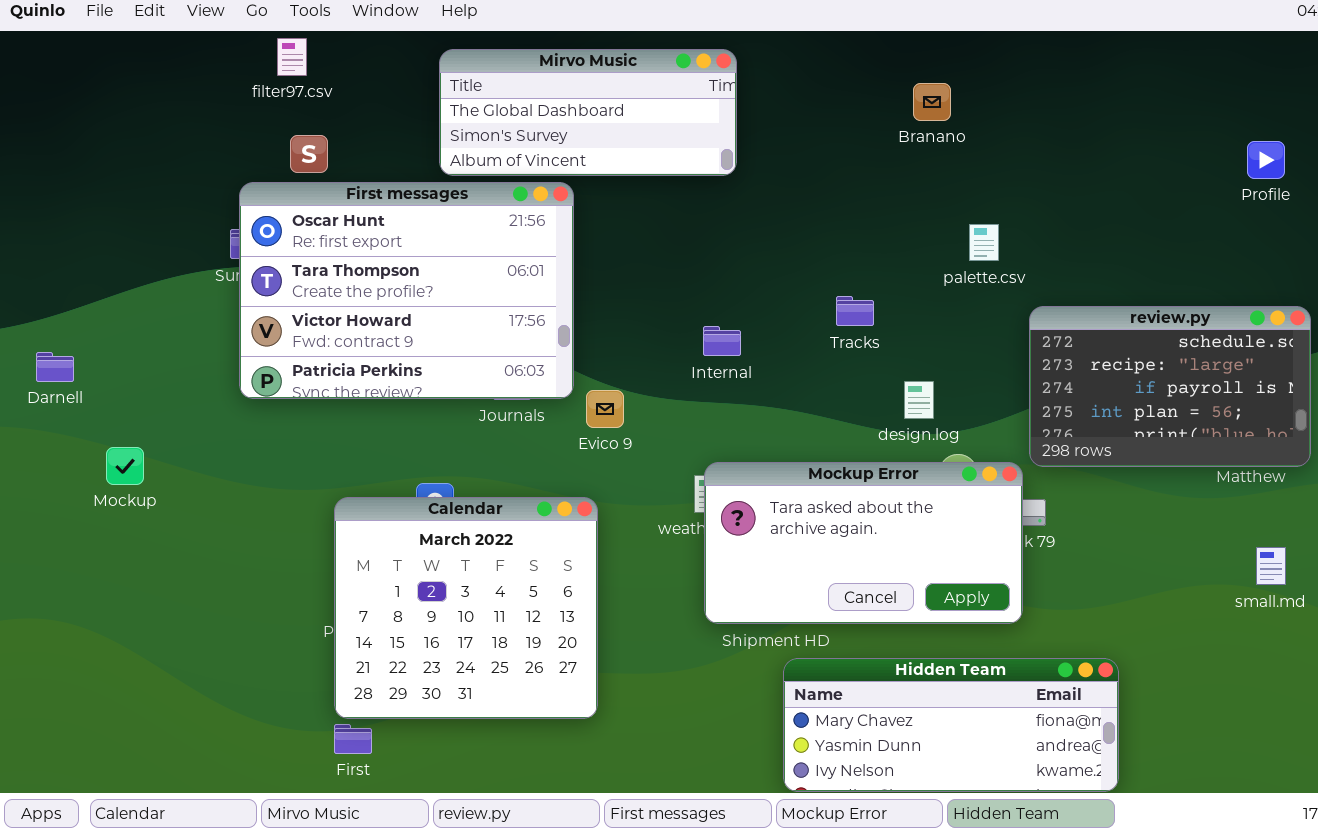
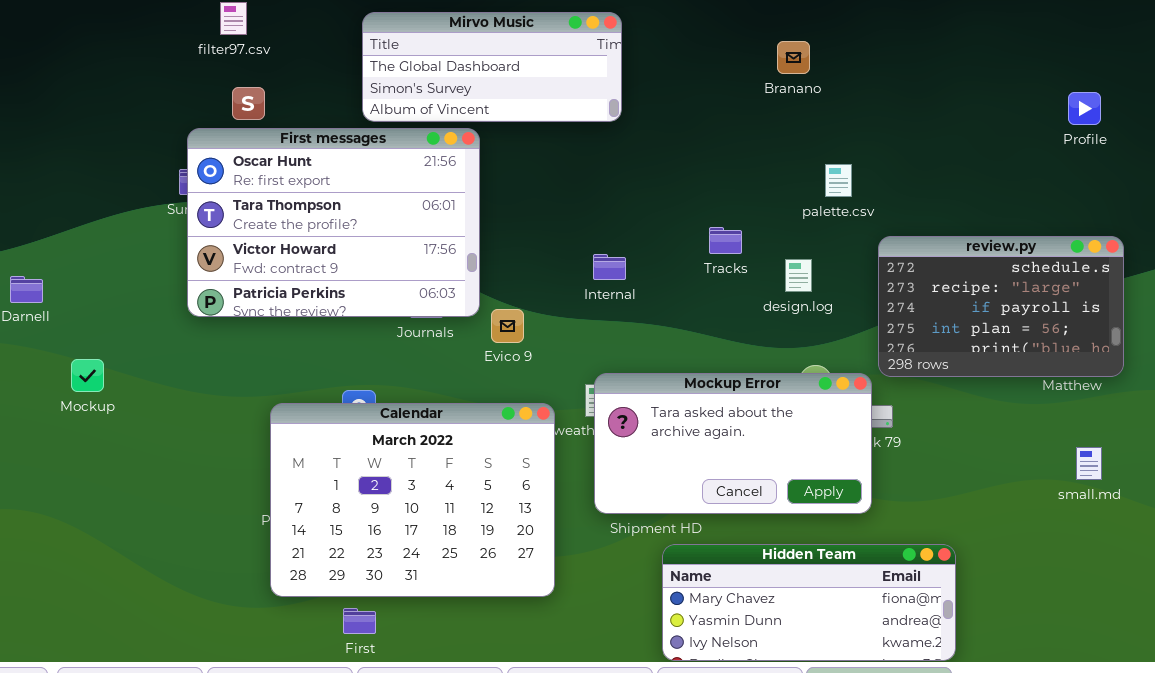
design.log: [904,381,934,419] -> [785,259,812,292], moved
Calendar: [334,497,598,719] -> [270,403,555,597], resized
First: [334,724,372,754] -> [343,608,376,634], moved

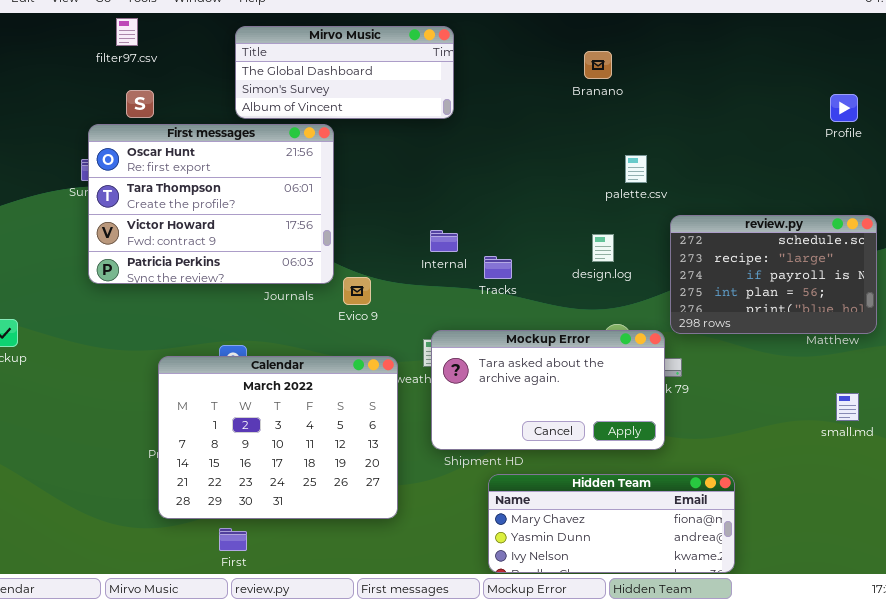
Tracks: [709,227,742,254] -> [484,256,512,279], moved

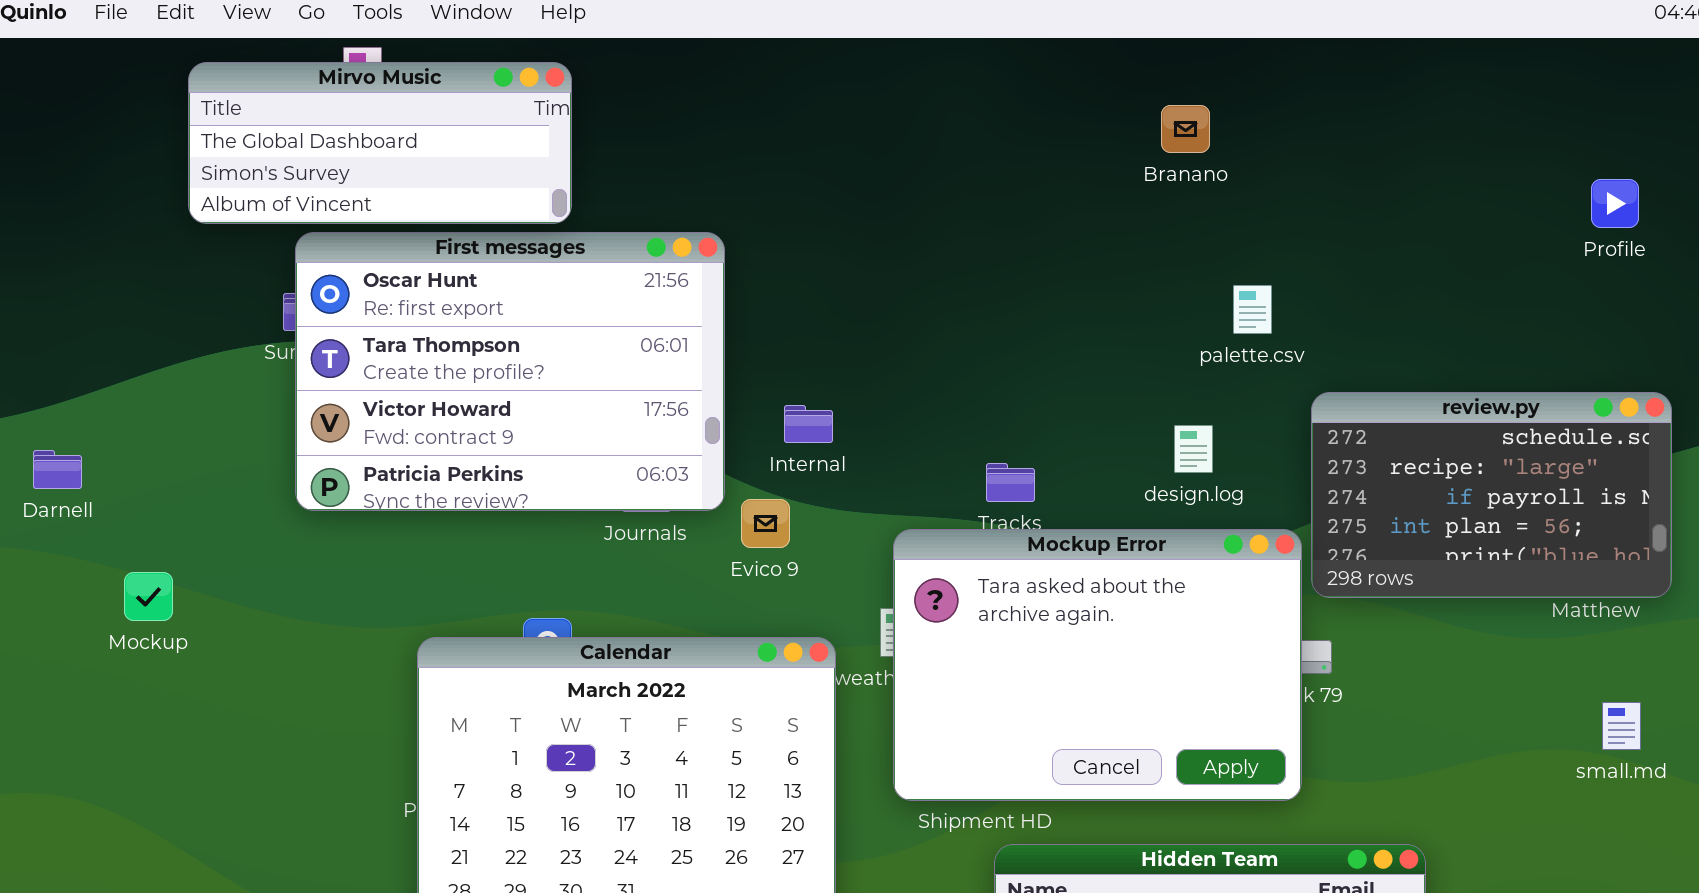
Mirvo Music: [235,26,454,119] -> [188,62,572,224], moved
Internal: [430,230,458,252] -> [784,405,833,443], moved
Mockup Error: [431,330,665,450] -> [893,529,1302,801], resized

